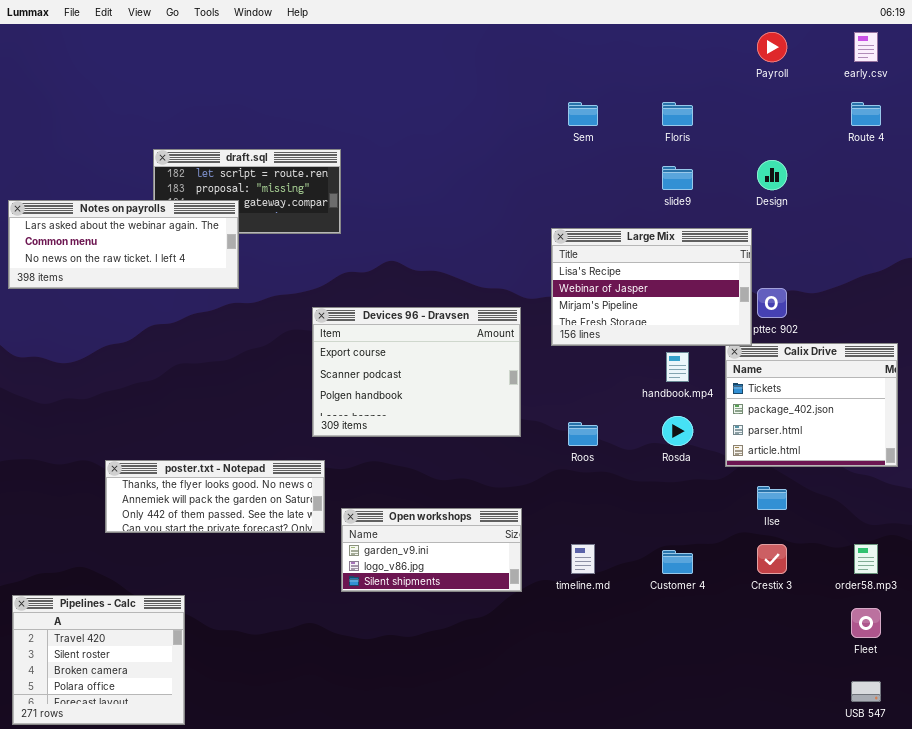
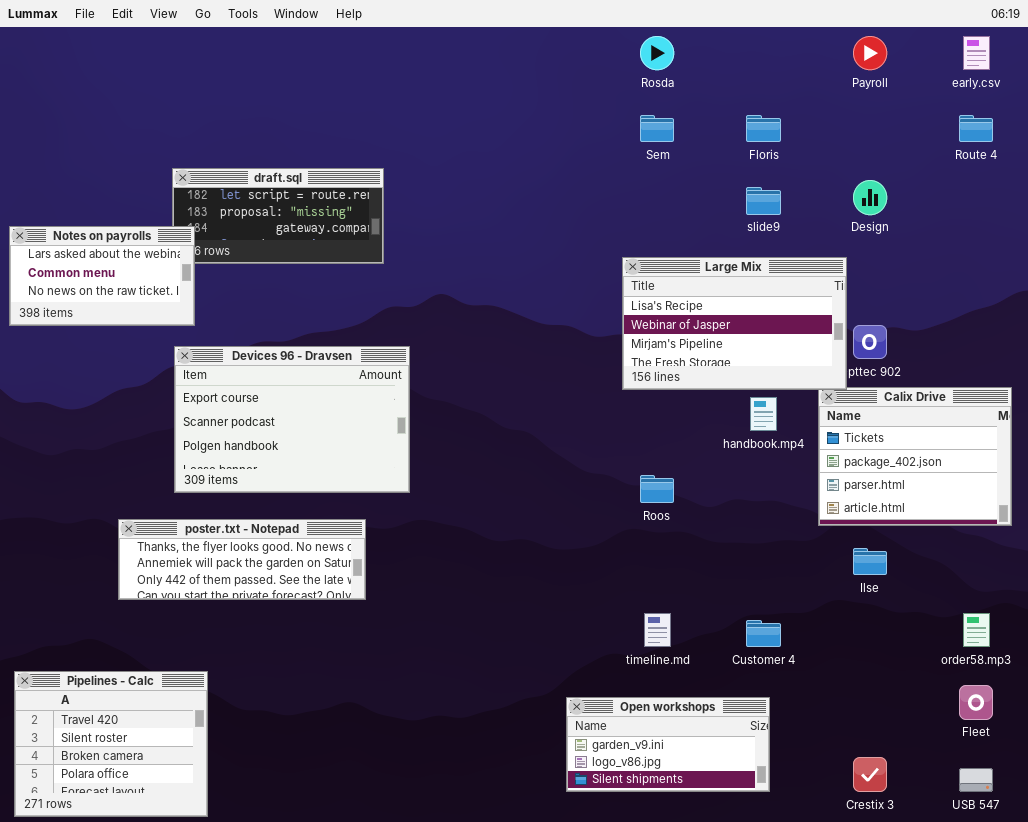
Notes on payrolls: [8,200,239,289] -> [9,226,195,326], resized
Devices 96 - Dravsen: [312,307,521,437] -> [174,346,410,493], moved
Rosda: [662,416,693,446] -> [640,36,674,70], moved
Open workshops: [341,508,522,592] -> [566,697,770,792], moved
Crestix 3: [757,544,787,574] -> [853,757,887,792], moved

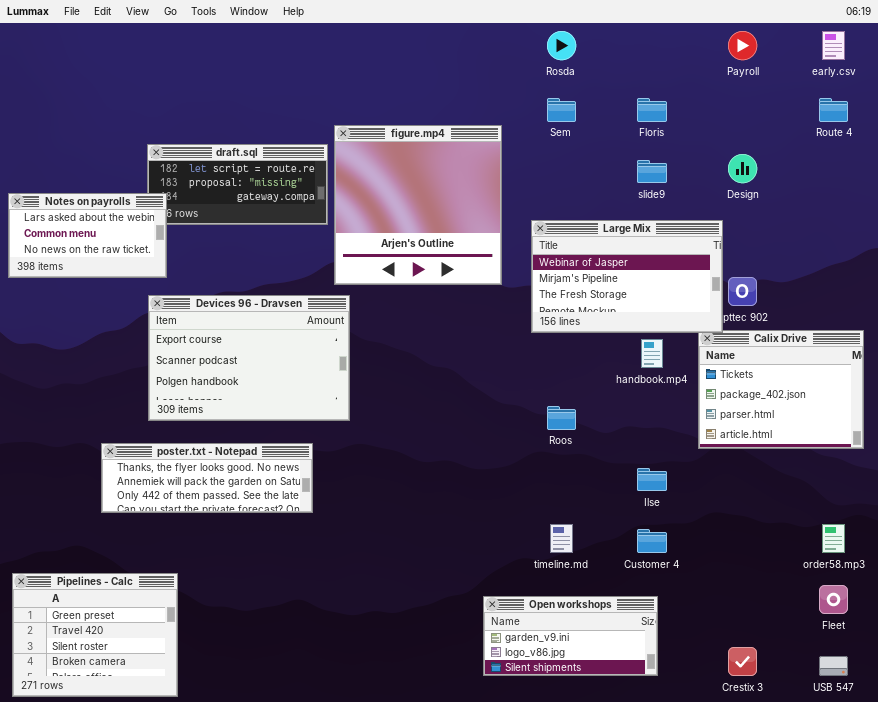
figure.mp4: none -> [334,125,502,285], opened
Large Mix: [622,257,847,390] -> [531,220,723,333], scrolled down 1 row
Ilse: [853,548,887,575] -> [637,468,667,491], moved
Pipelines - Calc: [14,671,208,817] -> [12,573,178,697], scrolled up 1 row

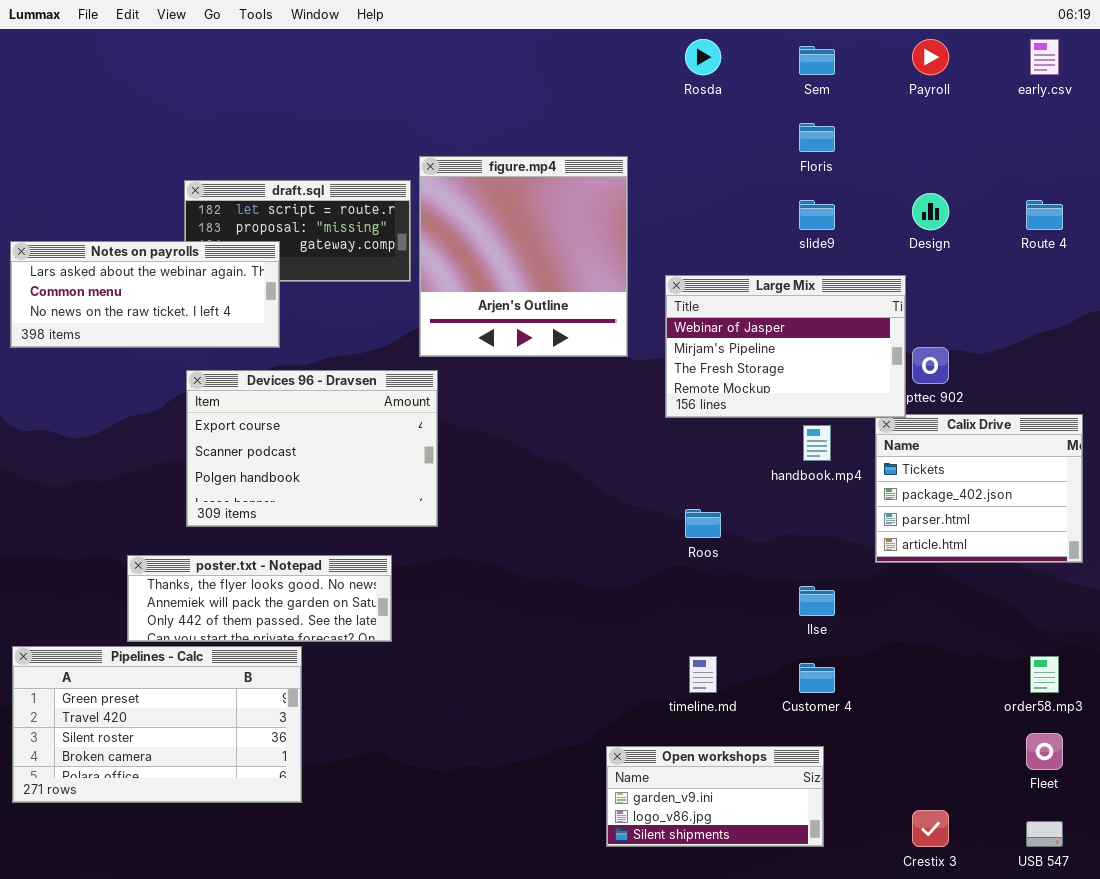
Sem: [547,98,576,122] -> [799,46,835,75], moved
Route 4: [819,98,848,122] -> [1026,200,1063,230], moved
Notes on payrolls: [8,193,167,278] -> [10,241,280,348], resized
Pipelines - Calc: [12,573,178,697] -> [12,646,302,803], moved, resized

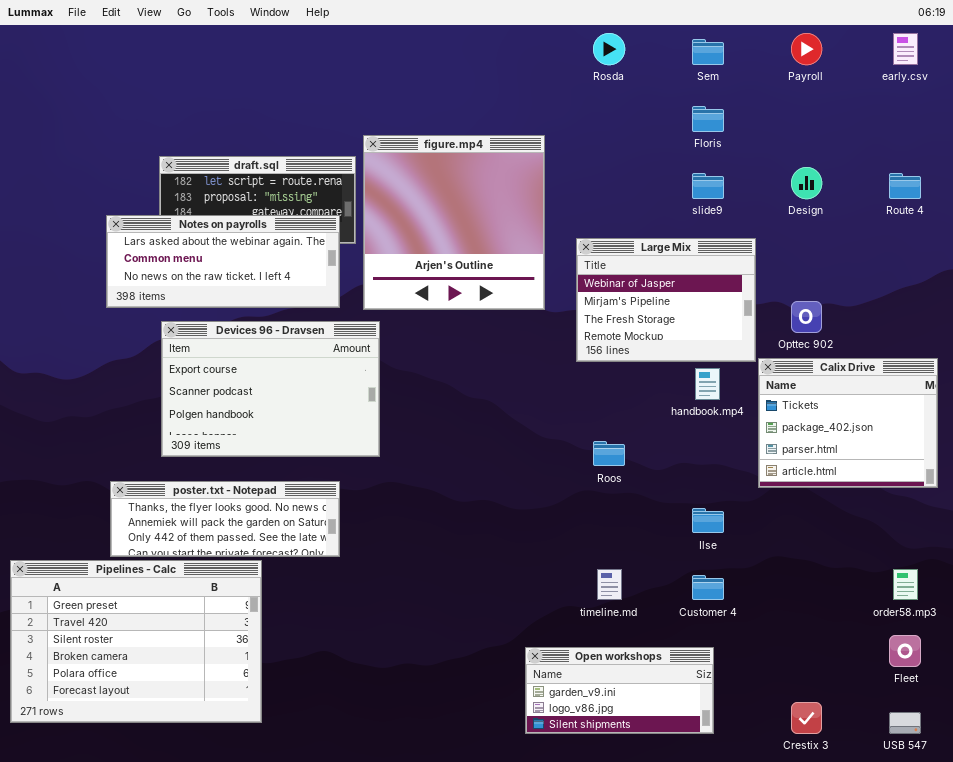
Notes on payrolls: [10,241,280,348] -> [106,215,340,308], moved
Large Mix: [665,275,906,418] -> [576,238,756,362], resized
Pipelines - Calc: [12,646,302,803] -> [10,560,262,723], resized

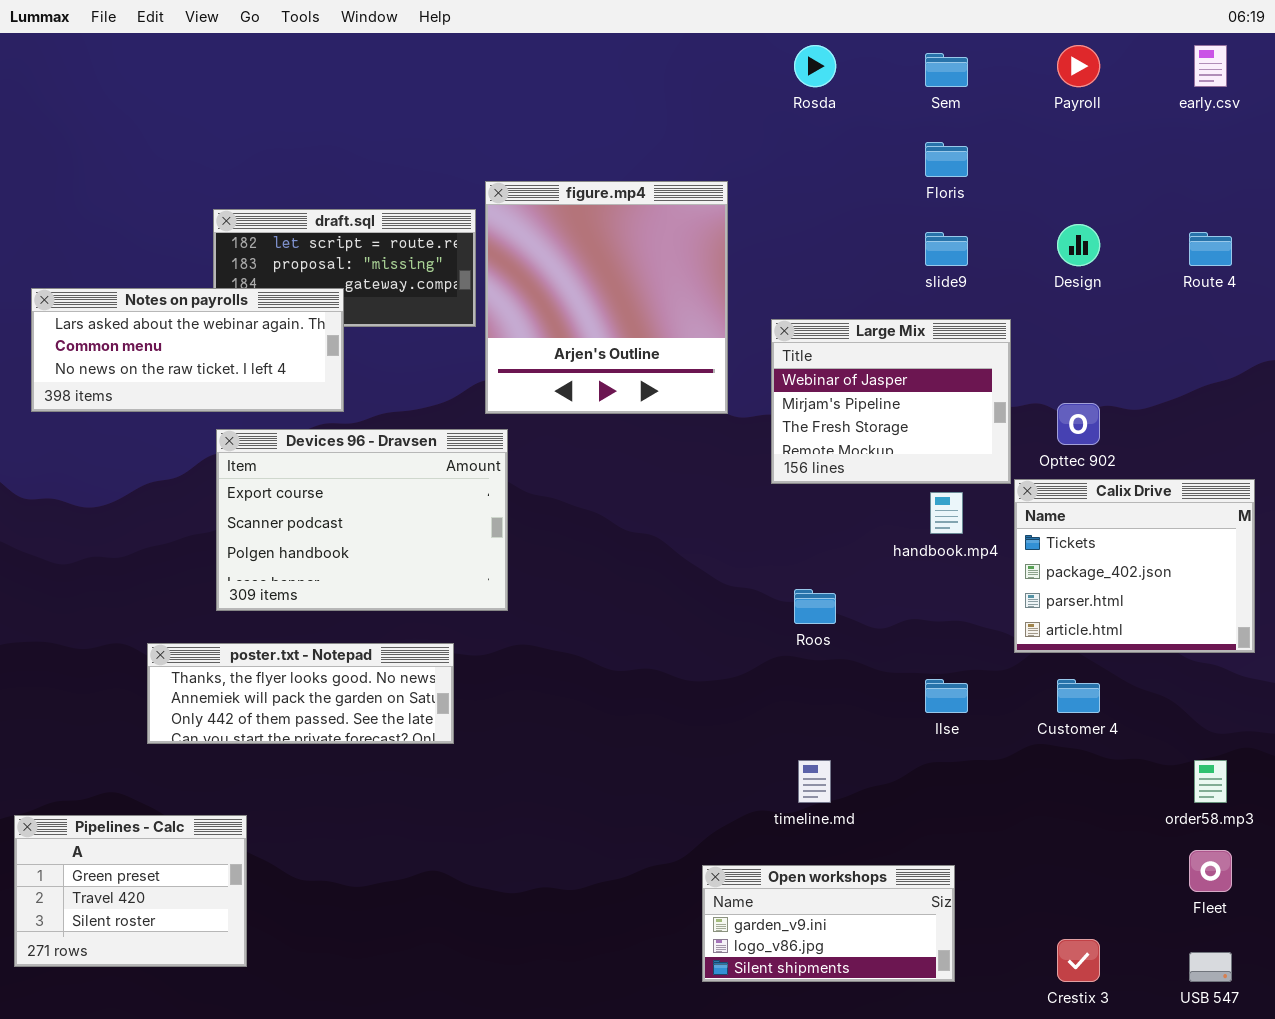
Notes on payrolls: [106,215,340,308] -> [31,288,344,412], moved
Pipelines - Calc: [10,560,262,723] -> [14,815,247,967], resized
Customer 4: [692,575,724,600] -> [1057,679,1100,713], moved

